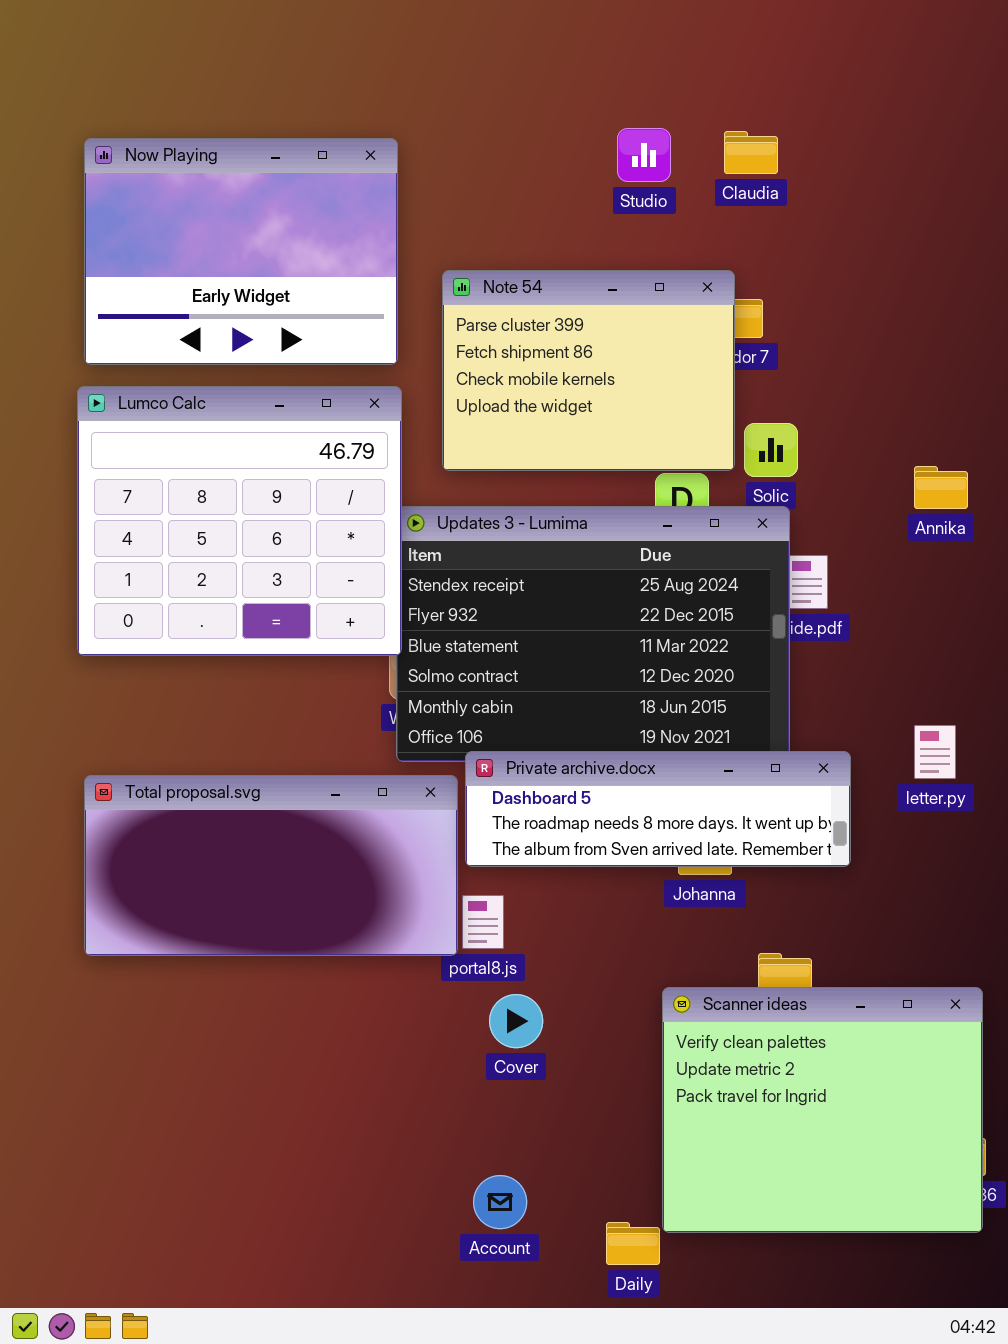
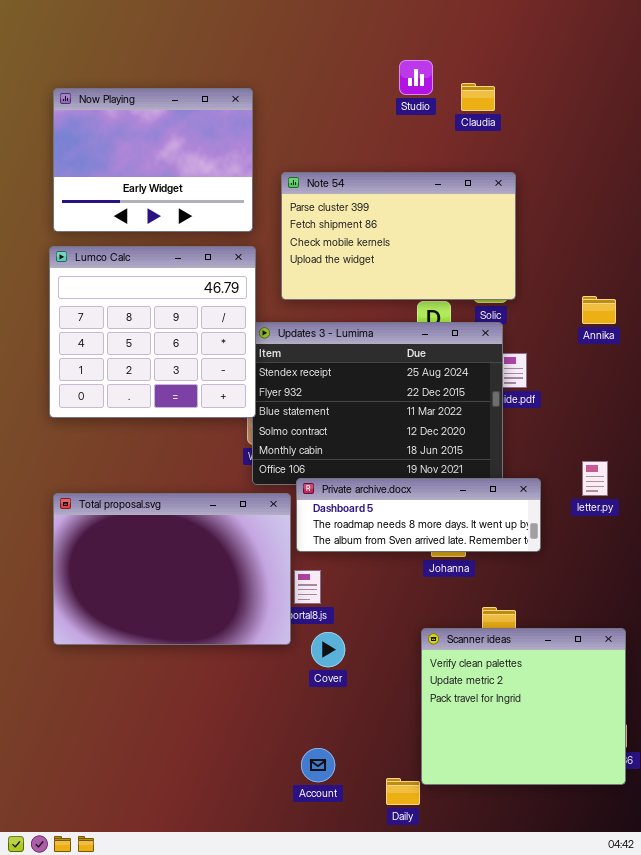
Studio: [617,128,671,182] -> [399,60,433,95], moved
Note 54: [442,270,735,471] -> [281,172,516,300], resized
Total proposal.svg: [84,775,458,956] -> [53,493,291,645], resized

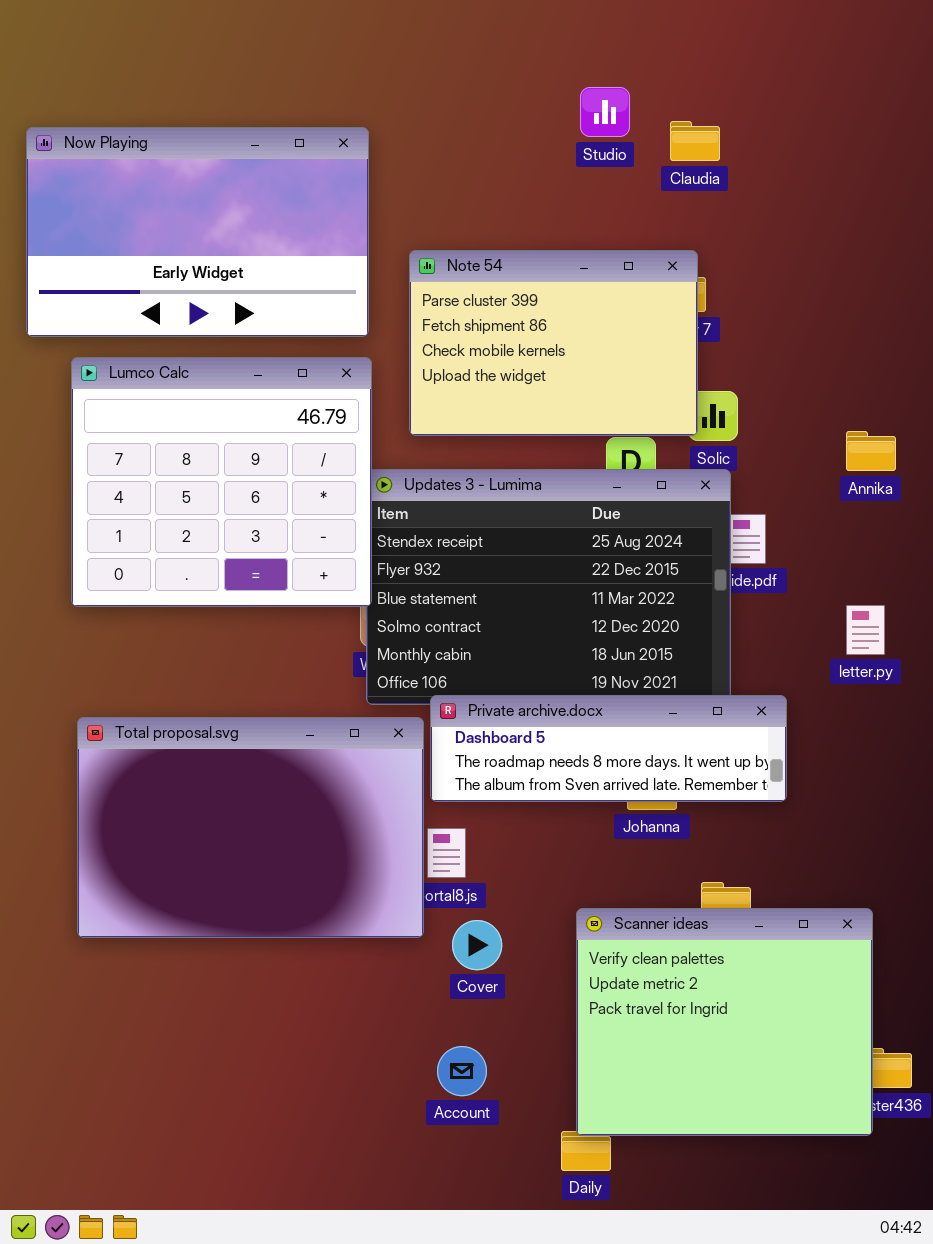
Now Playing: [53,88,253,232] -> [26,127,369,337], resized
Note 54: [281,172,516,300] -> [409,250,698,436], resized
letter.py: [582,461,608,496] -> [846,605,885,655], moved
Scanner ideas: [421,628,626,785] -> [576,908,873,1136], moved
Account: [301,748,335,782] -> [437,1046,487,1096], moved

